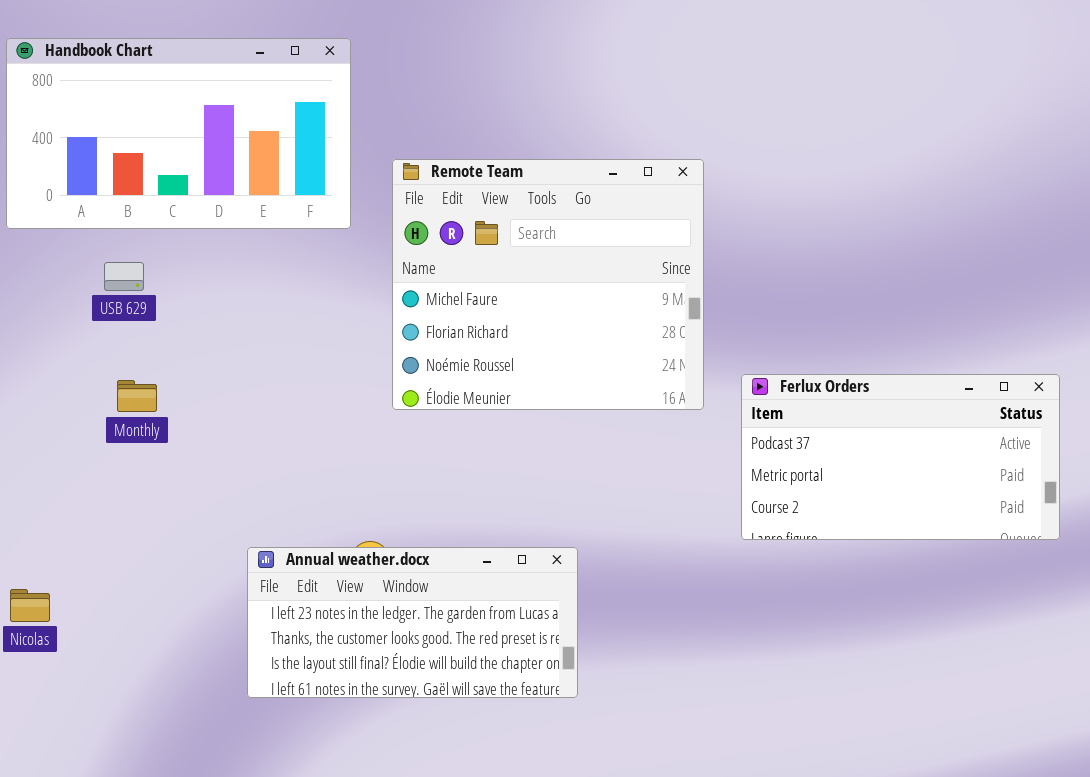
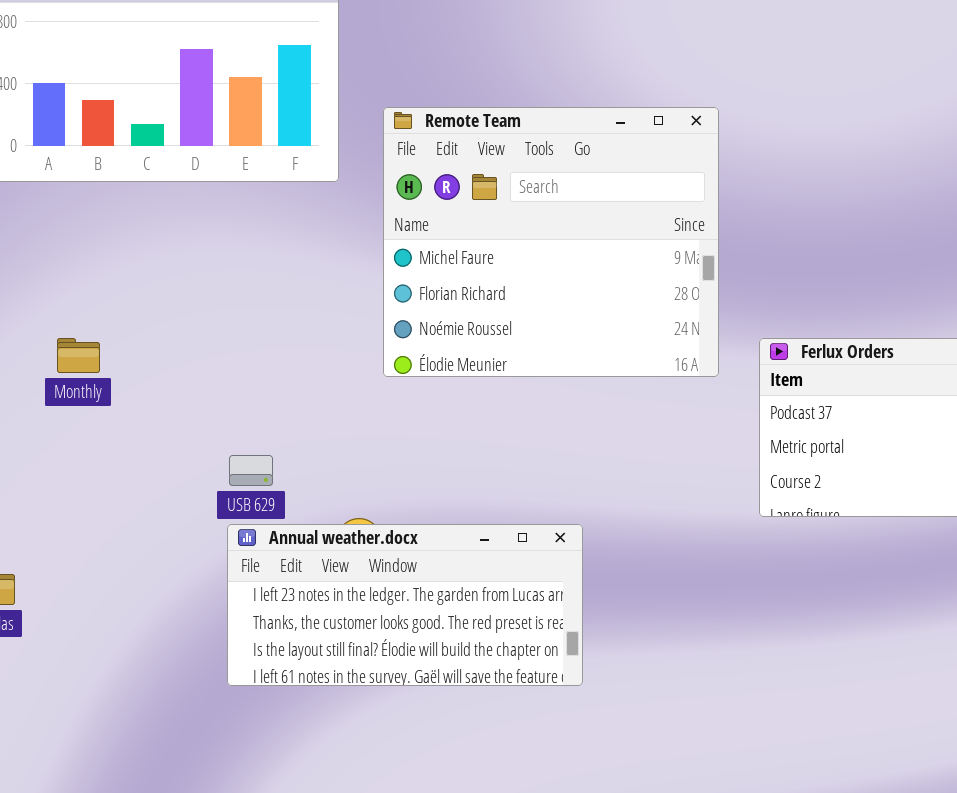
USB 629: [104,262,144,291] -> [229,455,273,486], moved
Monthly: [117,380,157,412] -> [57,338,100,373], moved

